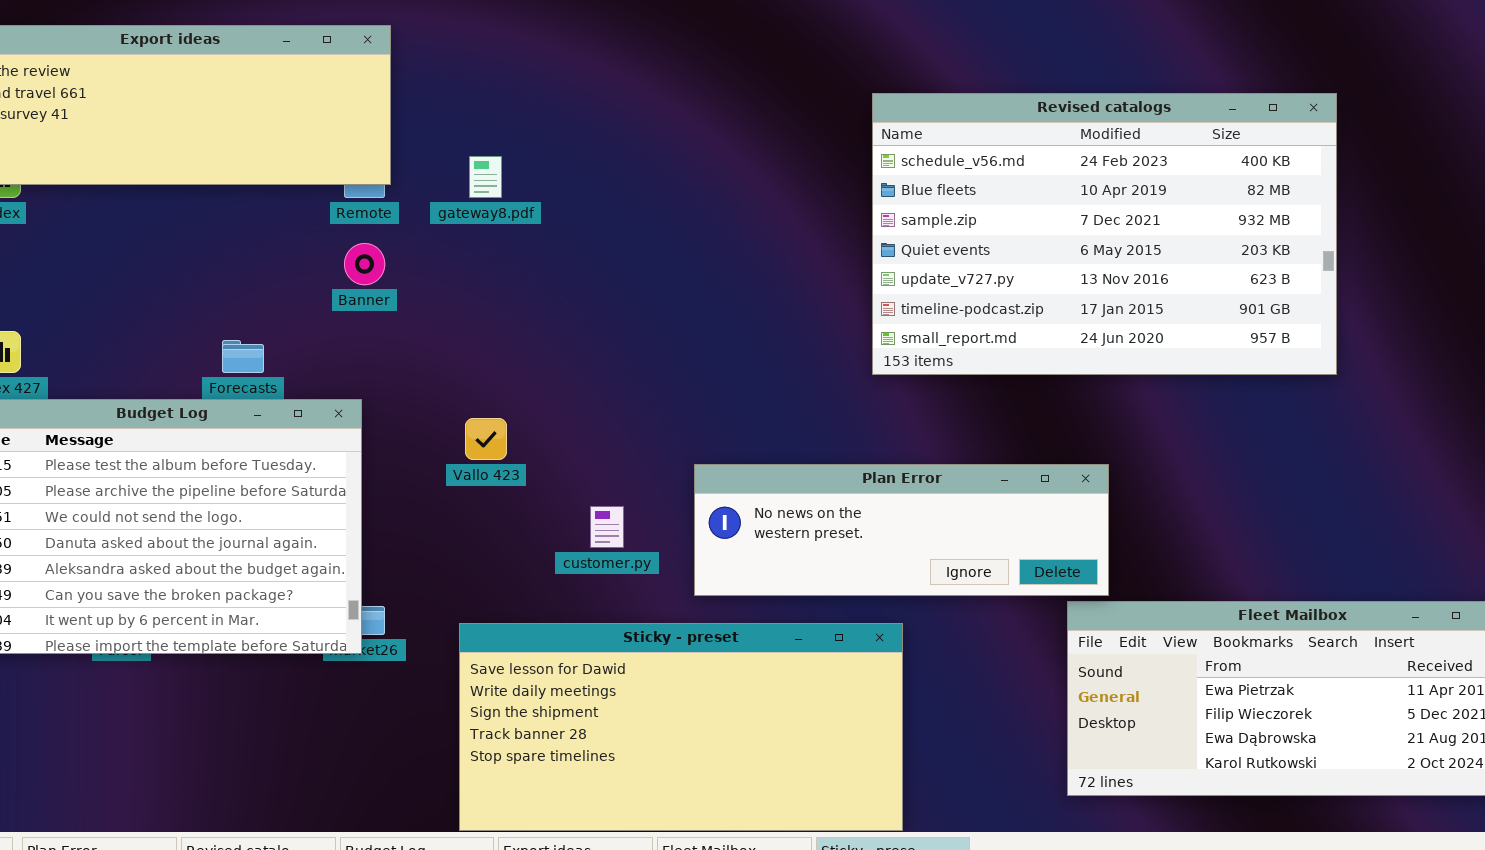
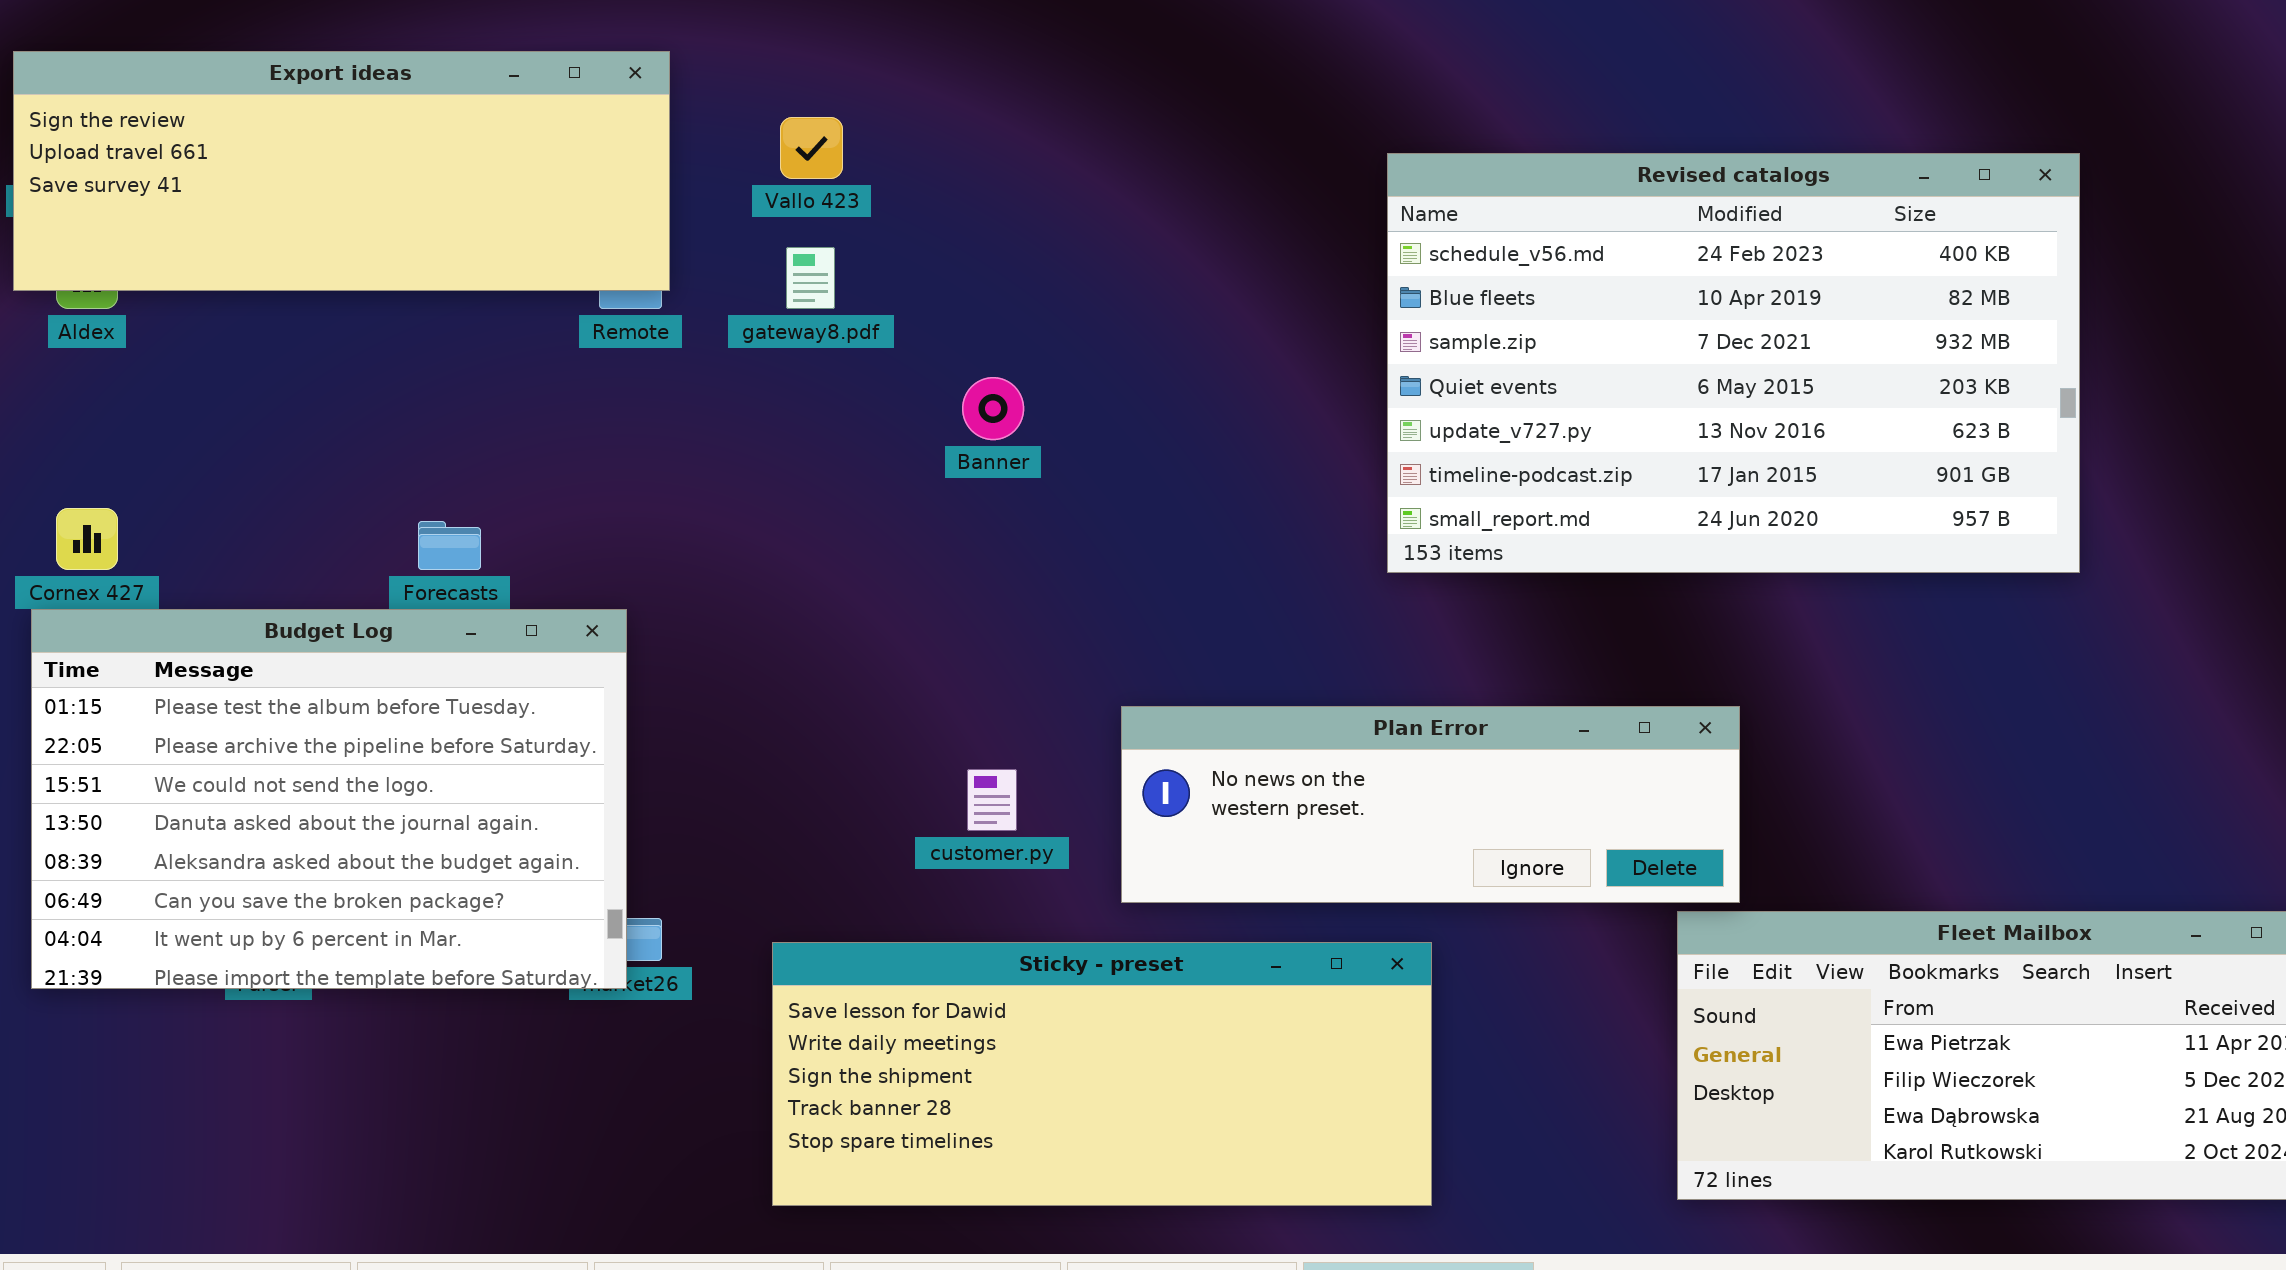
Banner: [344,243,385,285] -> [962,377,1024,440], moved
Vallo 423: [465,418,507,460] -> [780,117,843,179], moved
Sticky - preset: [459,623,903,831] -> [772,942,1432,1206], resized

